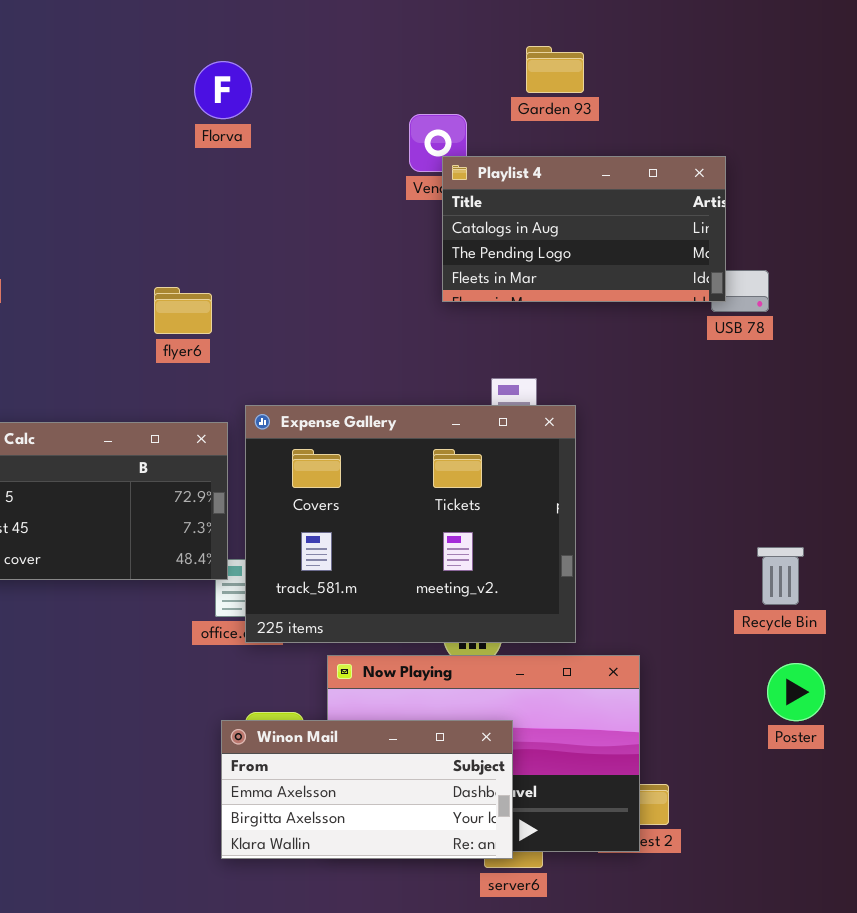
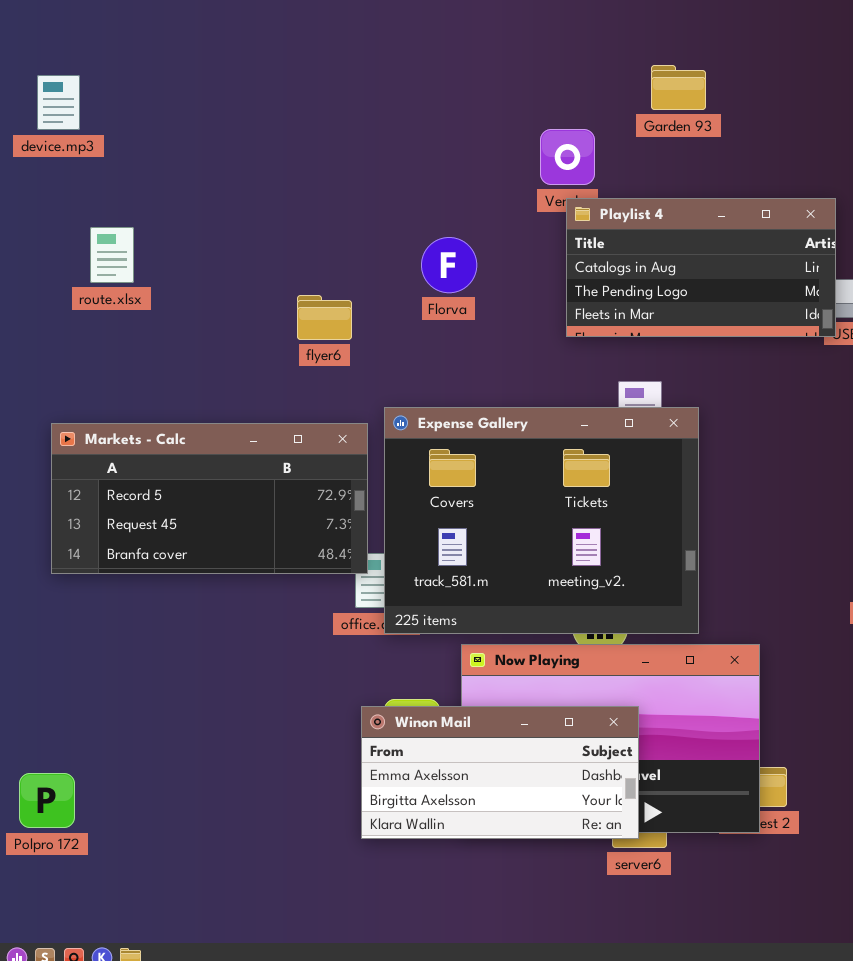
Florva: [194,61,252,119] -> [421,237,477,293], moved
Playlist 4: [442,156,726,302] -> [566,198,836,337], moved

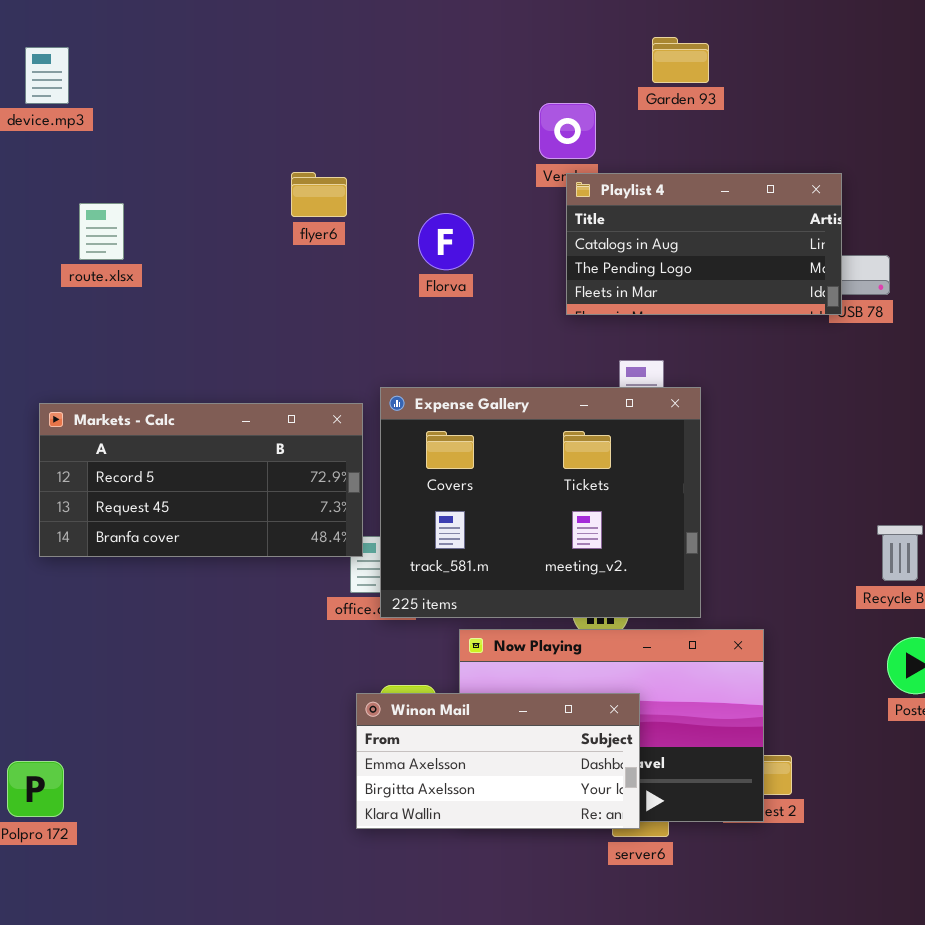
flyer6: [297,295,352,340] -> [291,172,347,217], moved

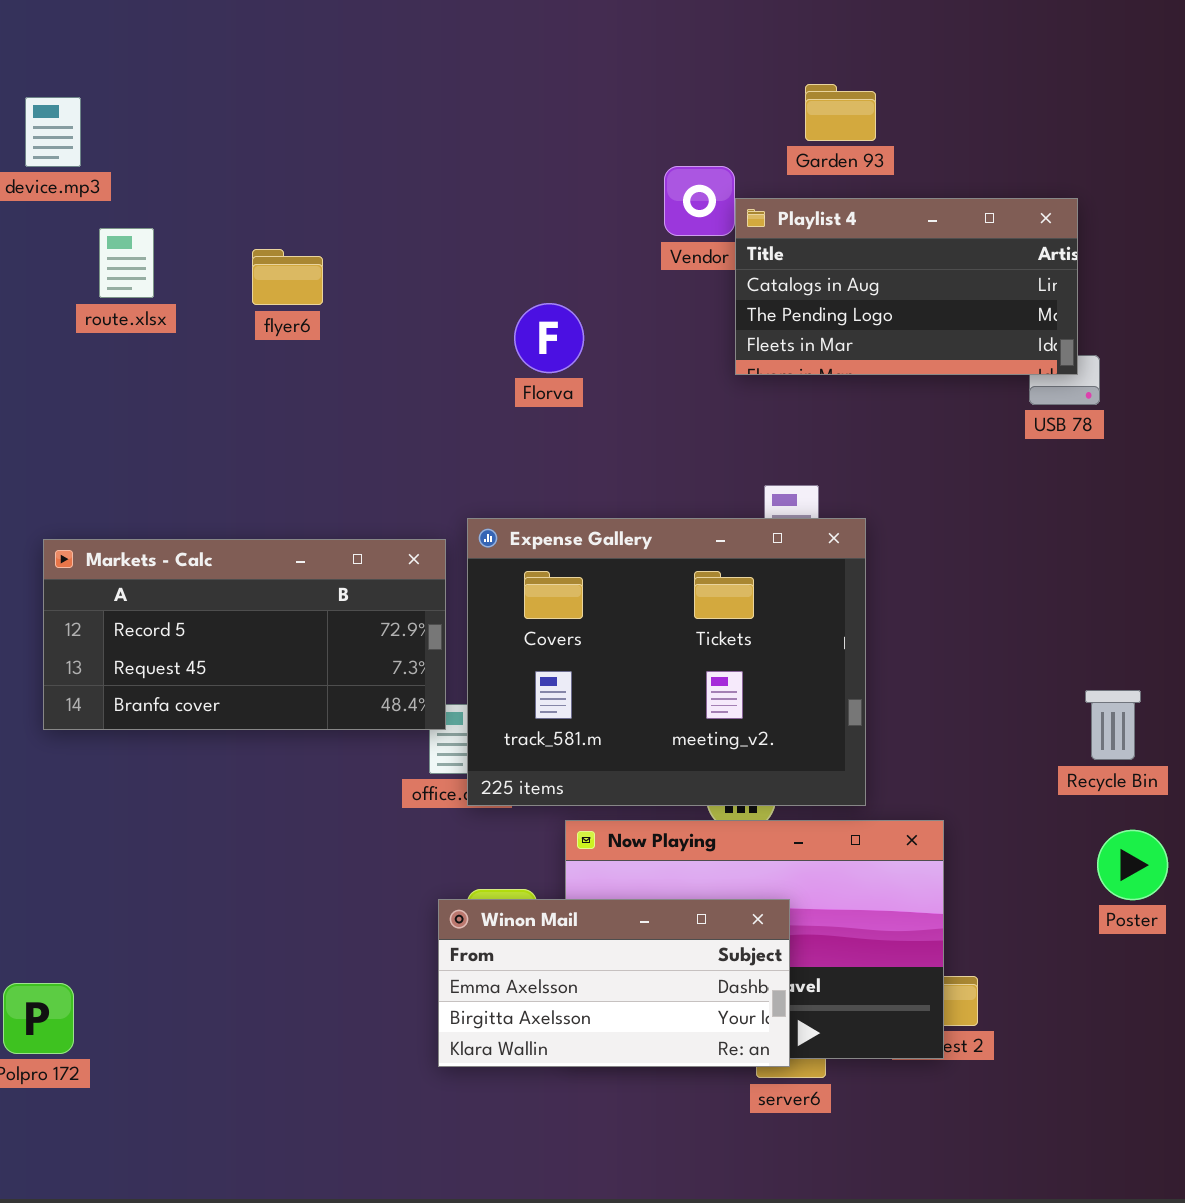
flyer6: [291,172,347,217] -> [252,249,323,305], moved
Playlist 4: [566,173,842,315] -> [735,198,1078,375], moved
route.xlsx: [79,203,124,260] -> [99,228,154,298], moved

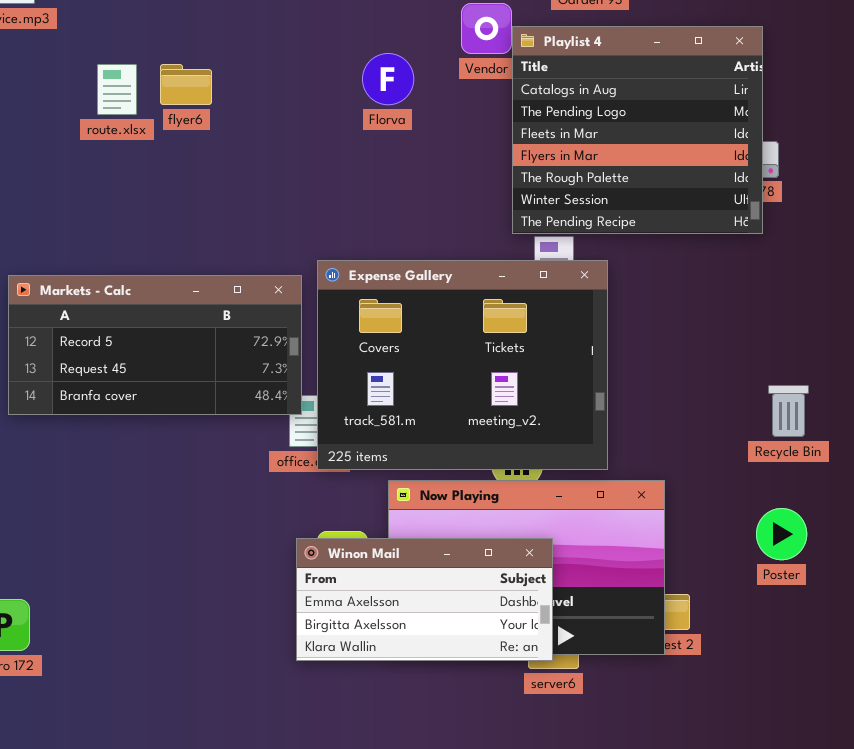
Playlist 4: [735,198,1078,375] -> [512,26,763,234], resized
route.xlsx: [99,228,154,298] -> [97,64,137,115], moved
Florva: [514,303,584,373] -> [362,53,414,105], moved
Poster: [1097,830,1168,900] -> [756,508,807,560], moved

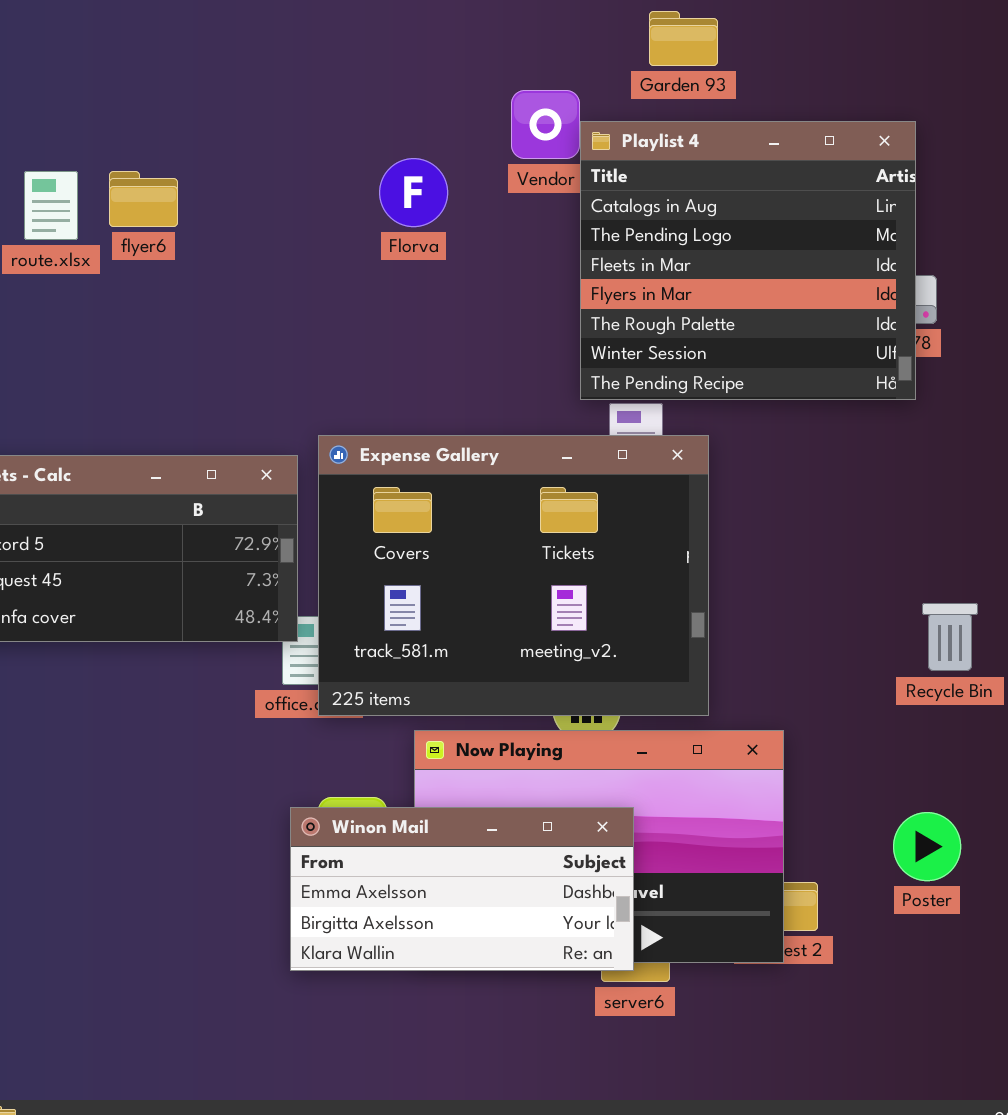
Poster: [756,508,807,560] -> [893,812,961,881], moved

